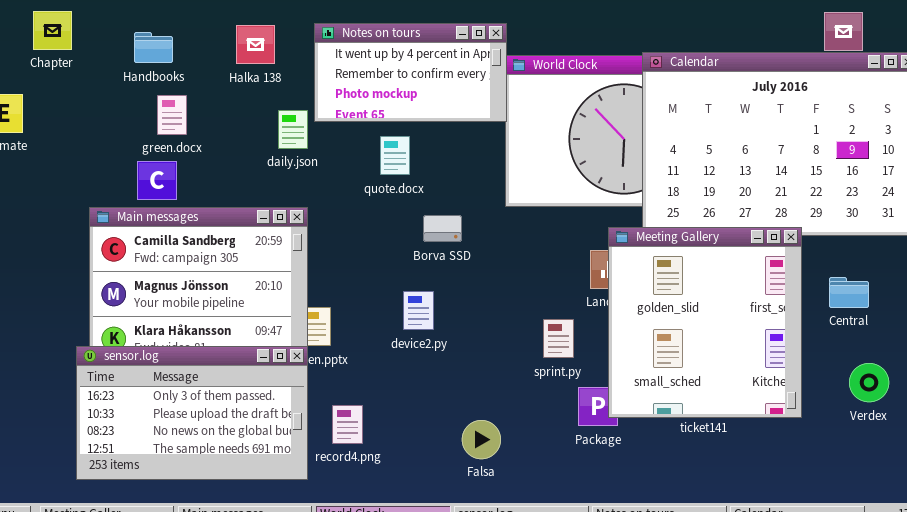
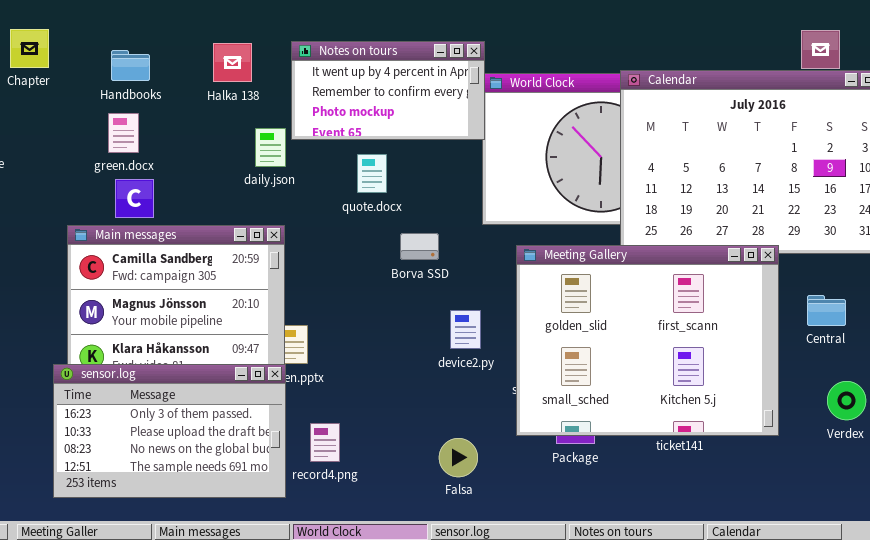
green.docx: [157,95,187,135] -> [108,113,139,153], moved
Meeting Gallery: [608,227,802,418] -> [516,245,779,436], resized
device2.py: [403,291,434,330] -> [450,310,481,349], moved

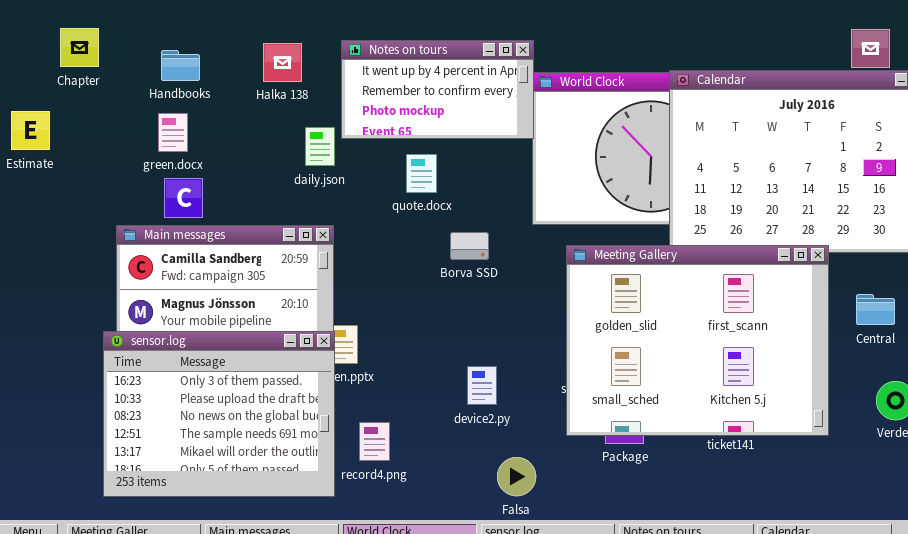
device2.py: [450,310,481,349] -> [467,366,497,405], moved
sensor.log: [53,364,286,498] -> [103,331,335,497], resized
Falsa: [439,438,478,477] -> [497,457,536,496], moved

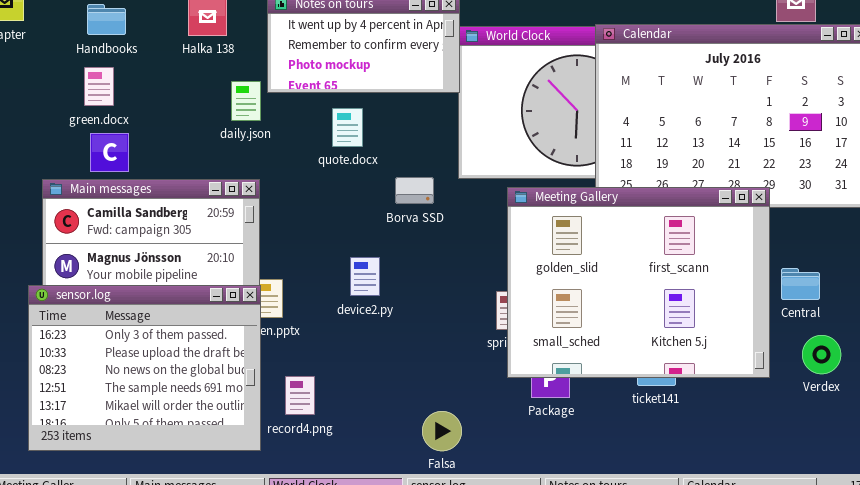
Borva SSD: [450,232,489,260] -> [395,177,434,204], moved
Meeting Gallery: [566,245,829,436] -> [507,187,770,378], moved
Central: [856,294,895,325] -> [781,268,820,300], moved
device2.py: [467,366,497,405] -> [350,257,380,296], moved

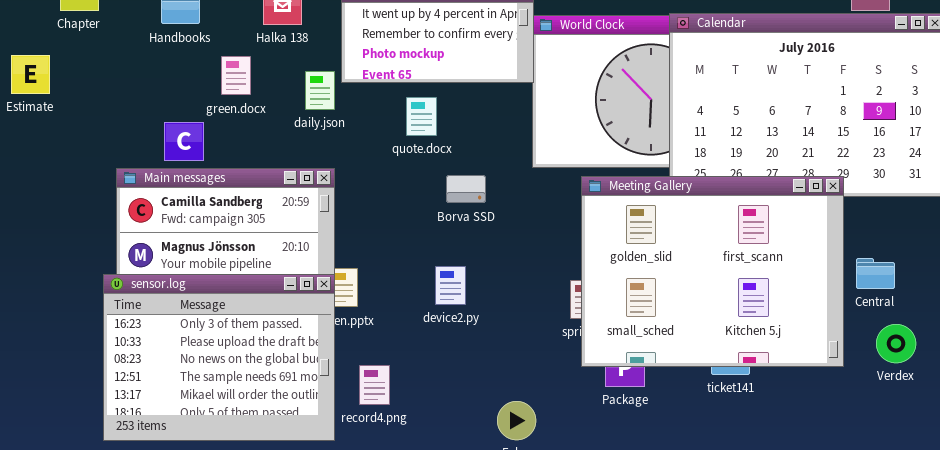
green.docx: [84,67,114,106] -> [221,56,251,95], moved
Borva SSD: [395,177,434,204] -> [446,175,486,203], moved
device2.py: [350,257,380,296] -> [435,266,466,305], moved

